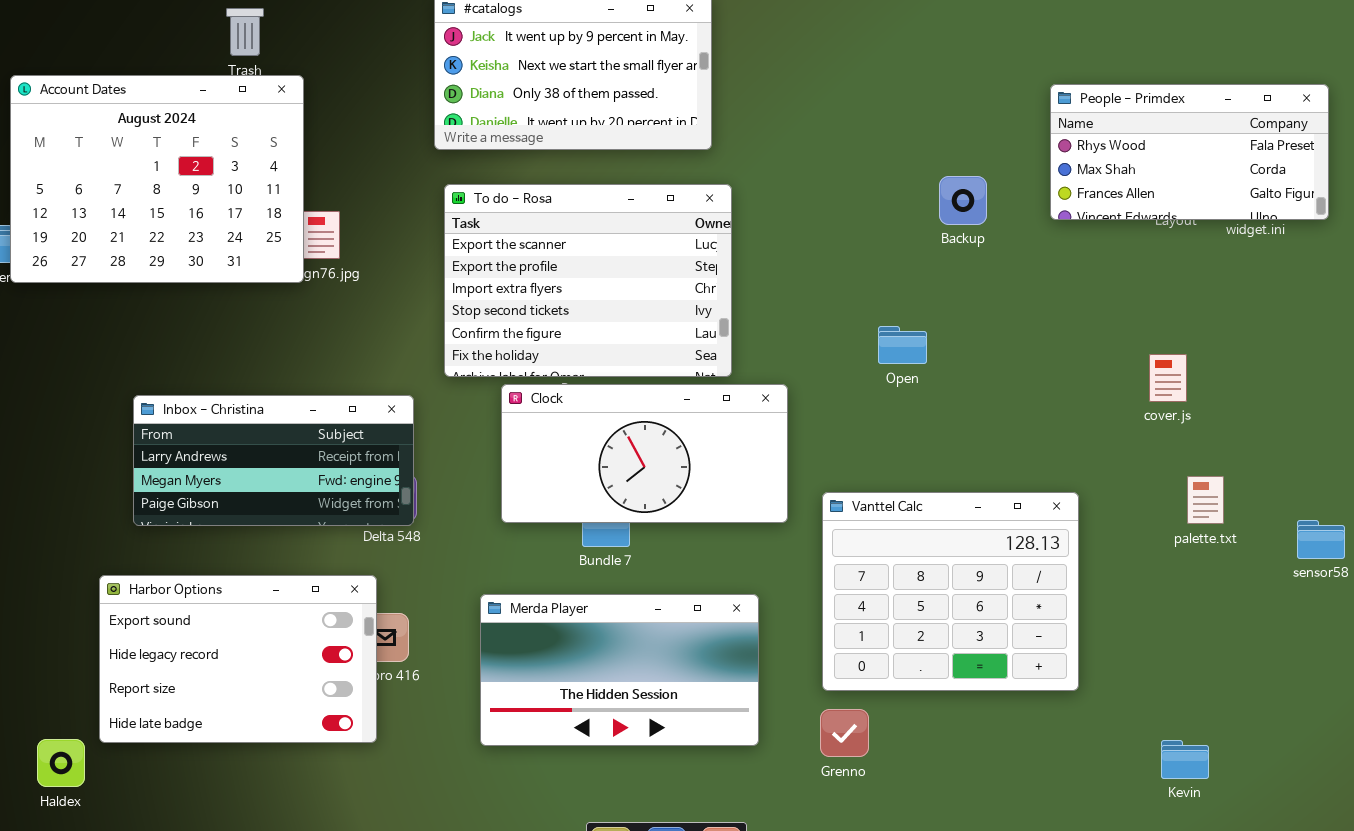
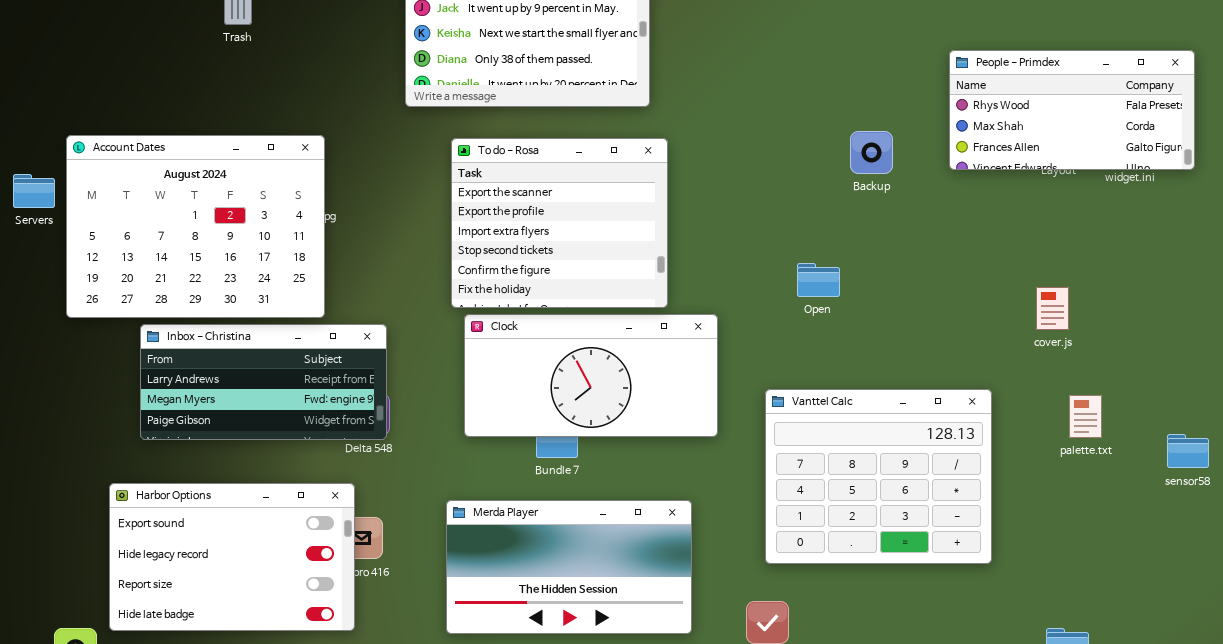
Account Dates: [10,75,304,283] -> [66,135,325,318], moved
To do - Rosa: [444,184,732,377] -> [451,138,668,308], resized
Vanttel Calc: [822,492,1079,691] -> [765,389,992,564], moved

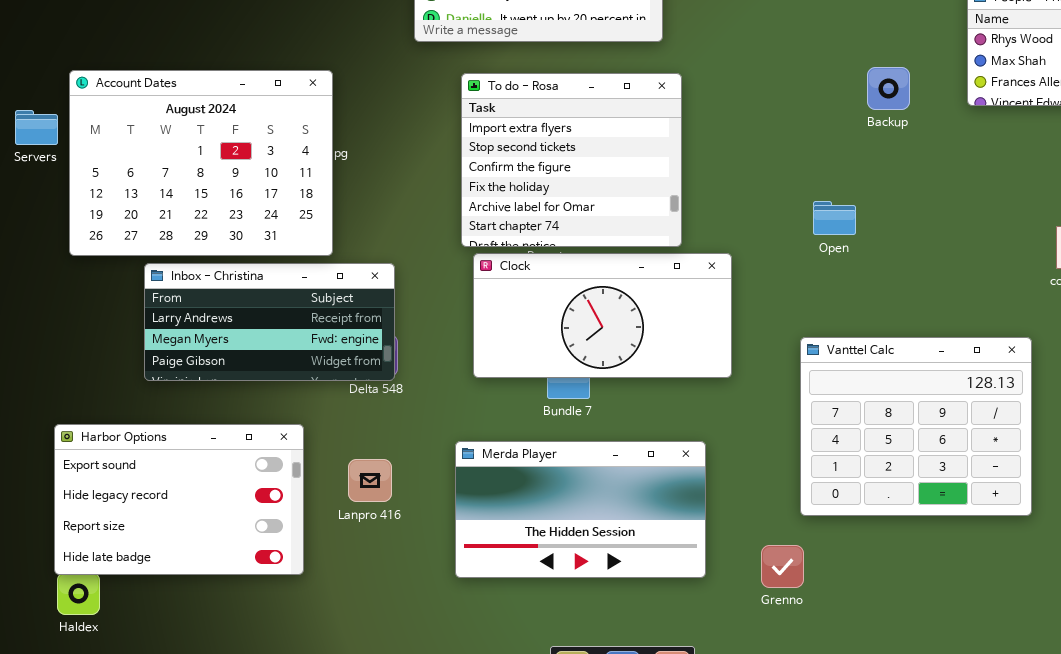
To do - Rosa: [451,138,668,308] -> [461,73,682,247], scrolled down 2 rows
Vanttel Calc: [765,389,992,564] -> [800,337,1032,516], moved
Harbor Options: [109,483,355,631] -> [54,424,304,575], moved

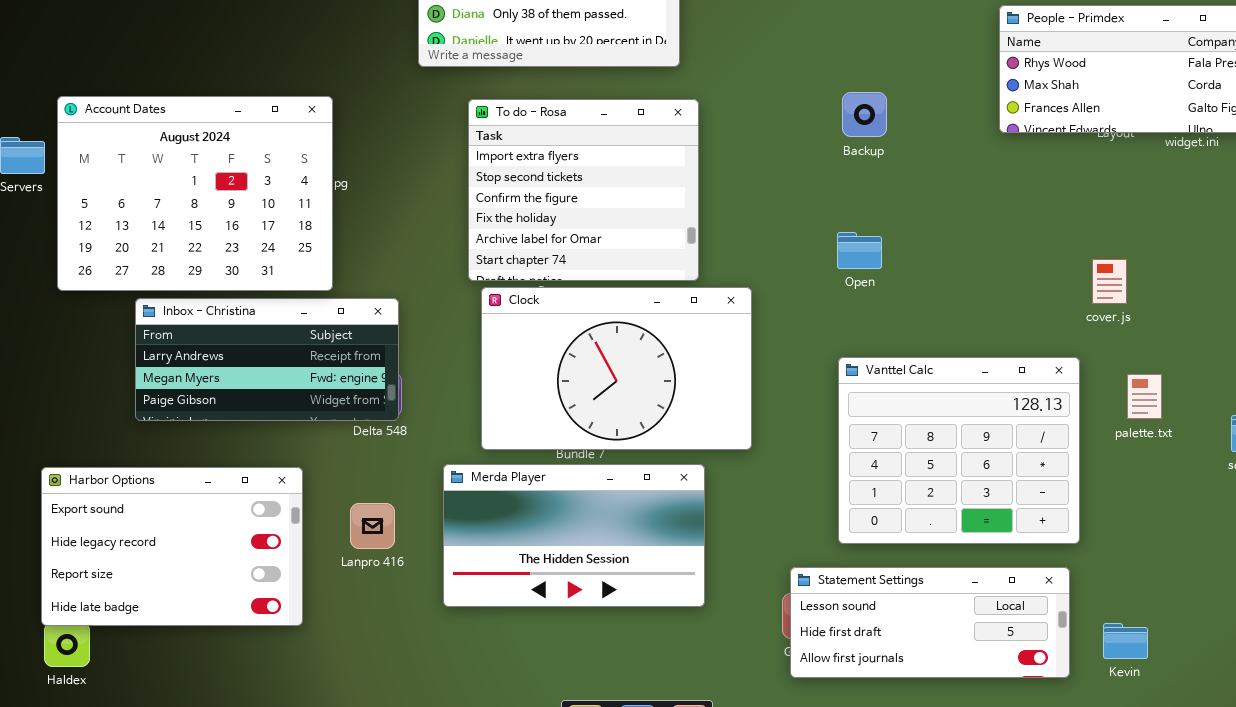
Backup: [867,67,910,110] -> [842,92,887,137], moved
Clock: [473,253,732,378] -> [481,287,752,450], resized
Vanttel Calc: [800,337,1032,516] -> [838,357,1080,544], moved
Merda Player: [455,441,706,578] -> [443,464,705,607], moved
Statement Settings: none -> [790,567,1070,678], opened

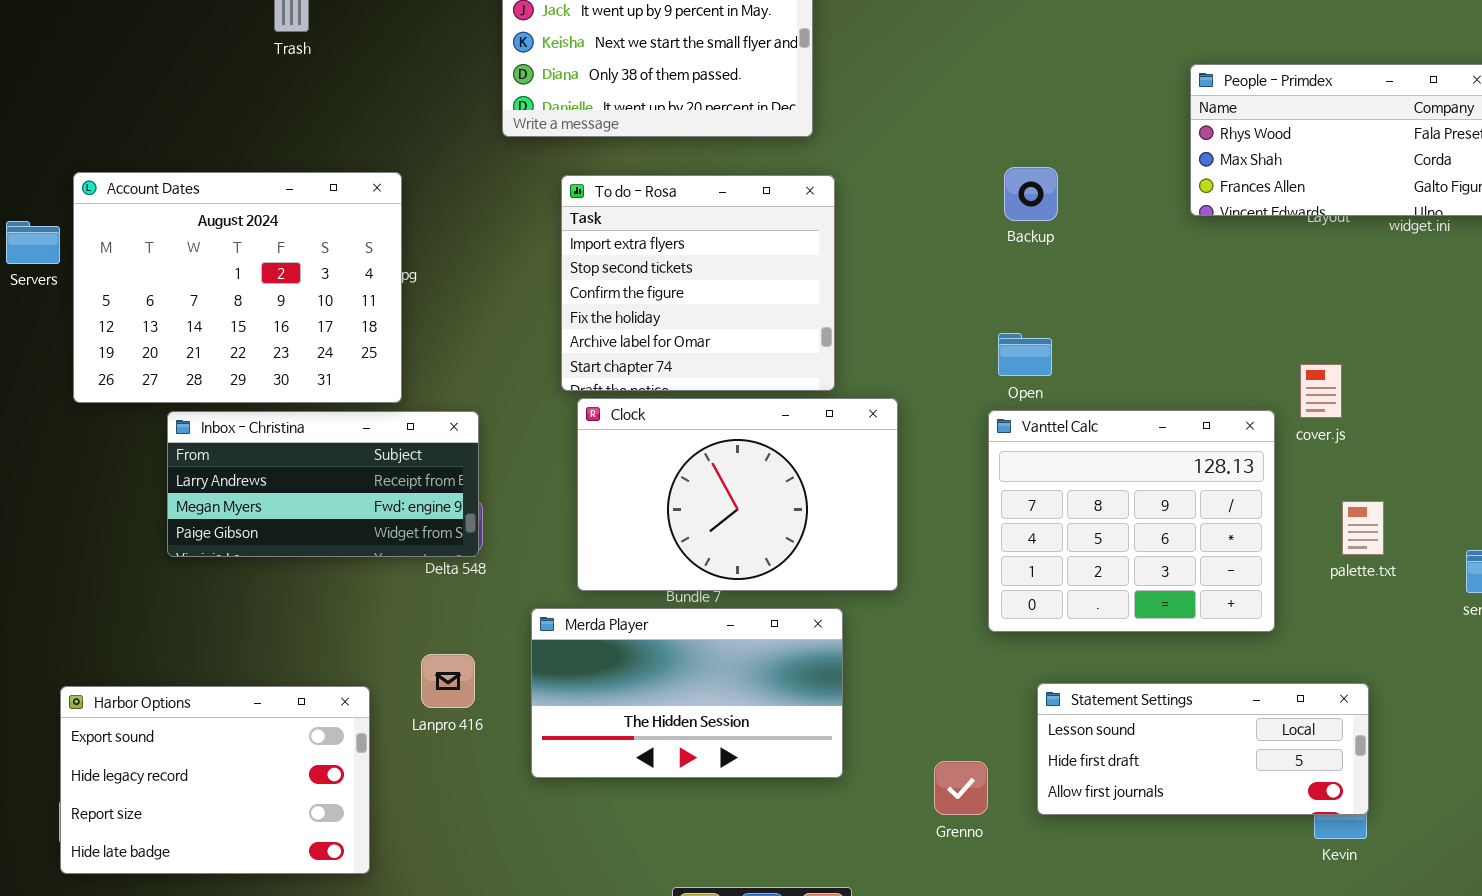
Vanttel Calc: [838,357,1080,544] -> [988,410,1275,632], moved
Harbor Options: [41,467,303,626] -> [60,686,370,874], moved
Statement Settings: [790,567,1070,678] -> [1037,683,1369,815], moved

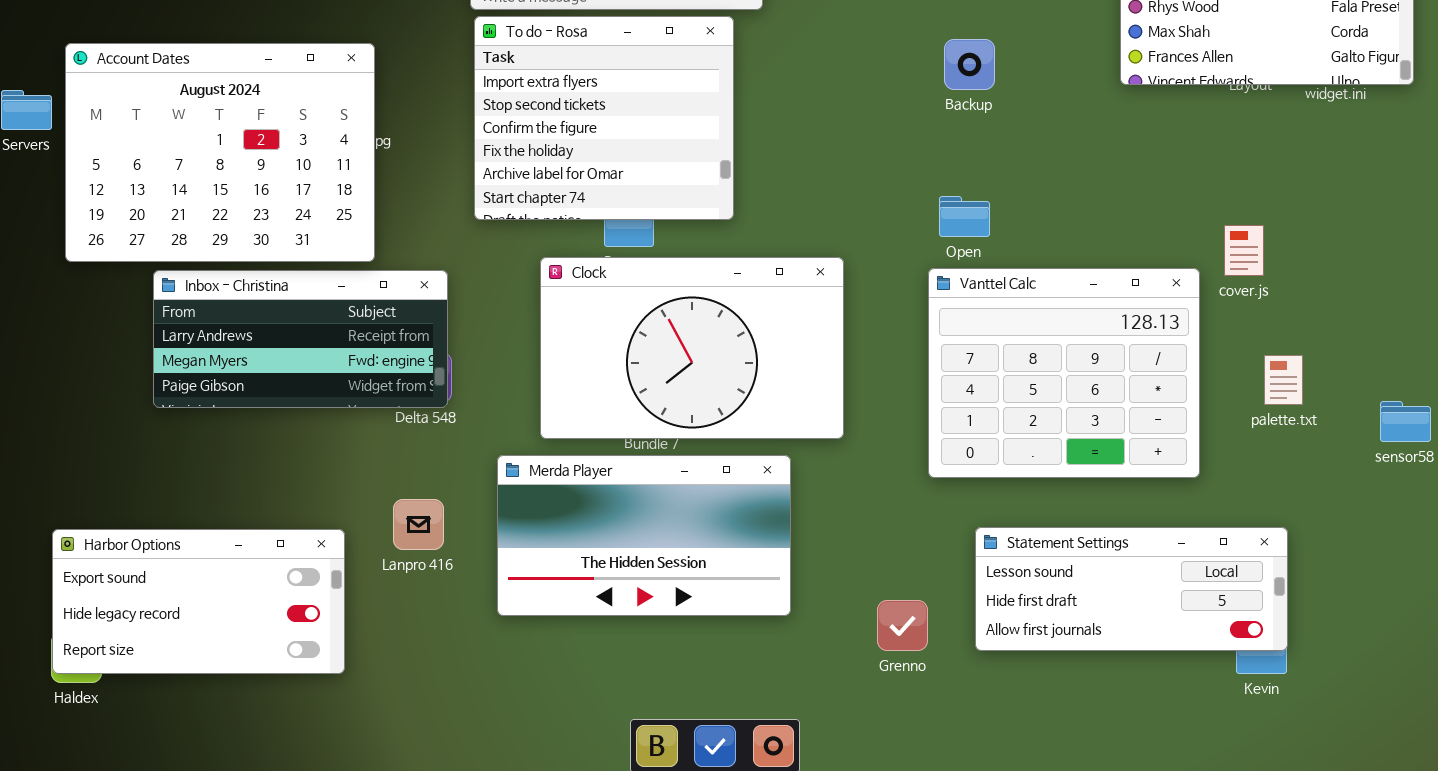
To do - Rosa: [561,175,835,391] -> [474,16,734,220], moved
Harbor Options: [60,686,370,874] -> [52,529,345,674], resized

